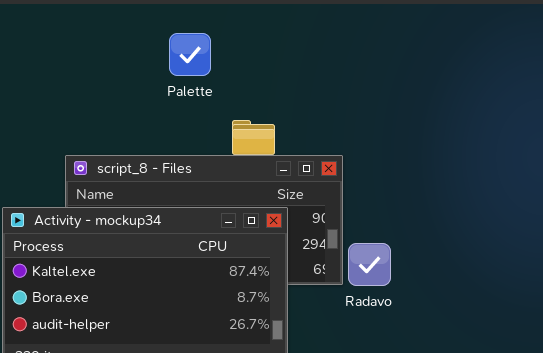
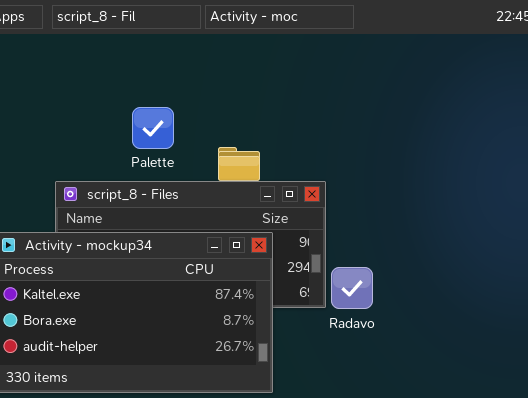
Palette: [169,33,211,76] -> [132,107,174,149], moved

